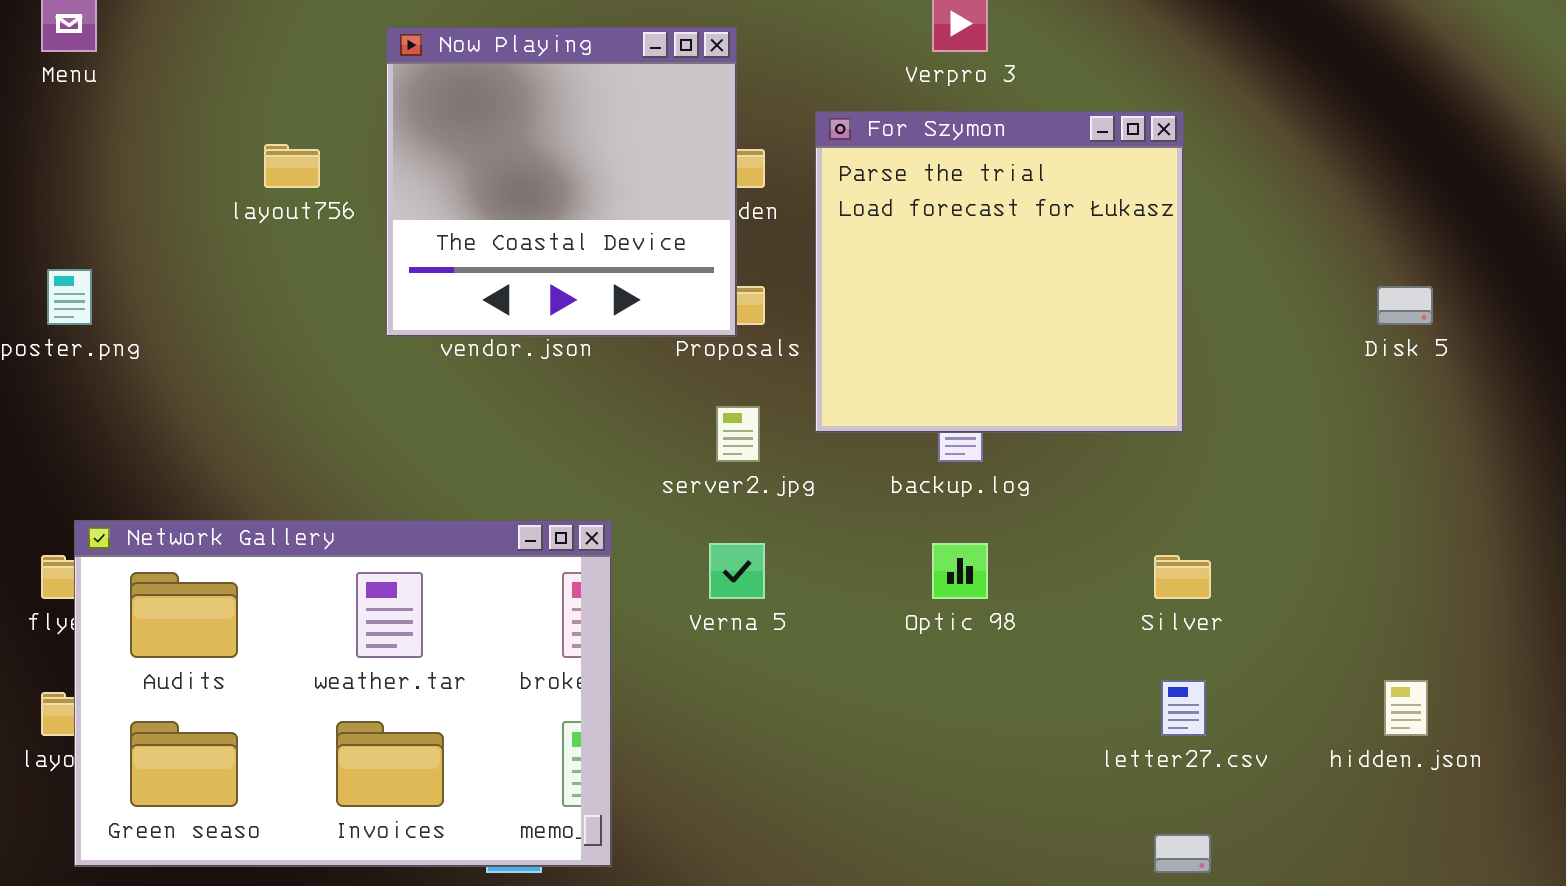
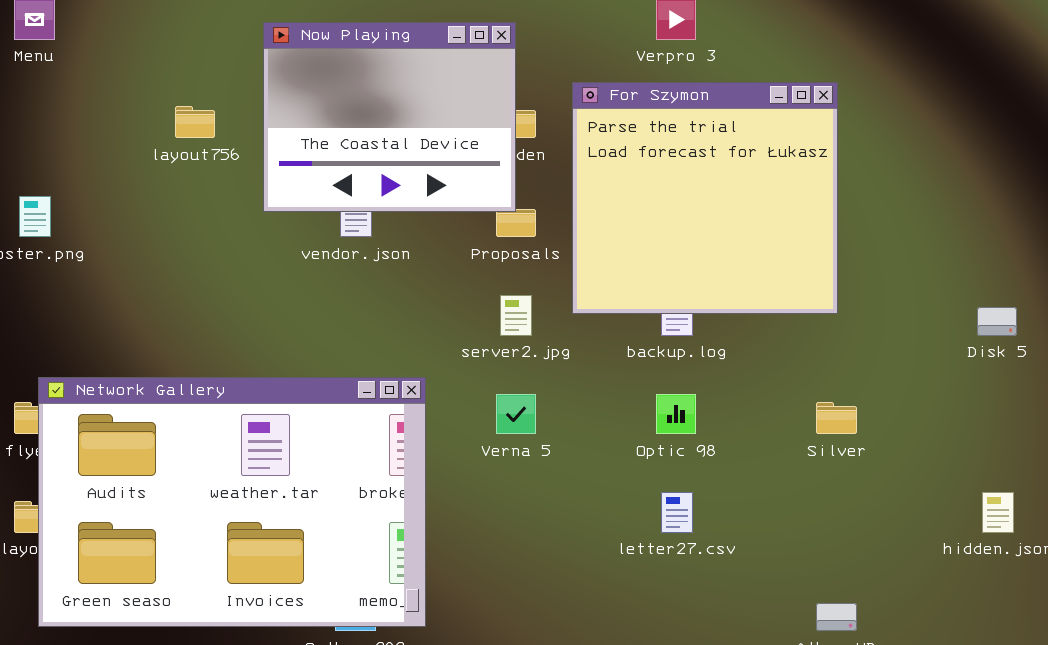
Now Playing: [386,27,737,337] -> [263,22,516,212], resized
Disk 5: [1377,286,1433,325] -> [977,307,1017,336], moved
letter27.csv: [1161,680,1206,736] -> [661,492,693,533], moved

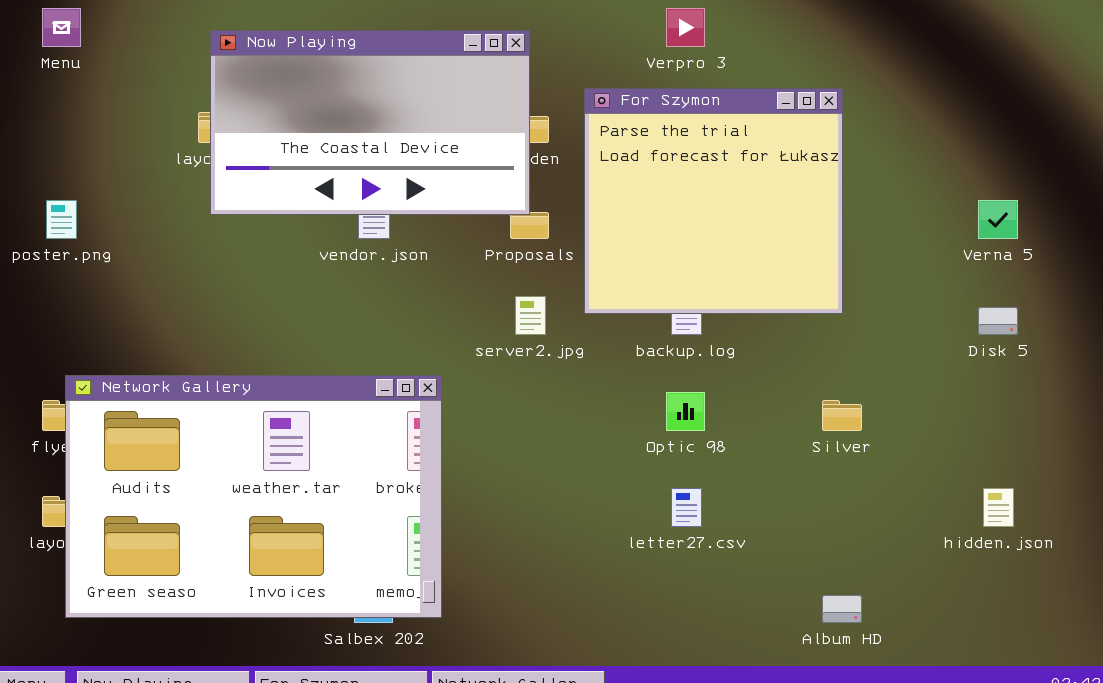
Now Playing: [263,22,516,212] -> [210,30,530,215], resized
Verna 5: [496,394,536,434] -> [978,200,1018,239], moved

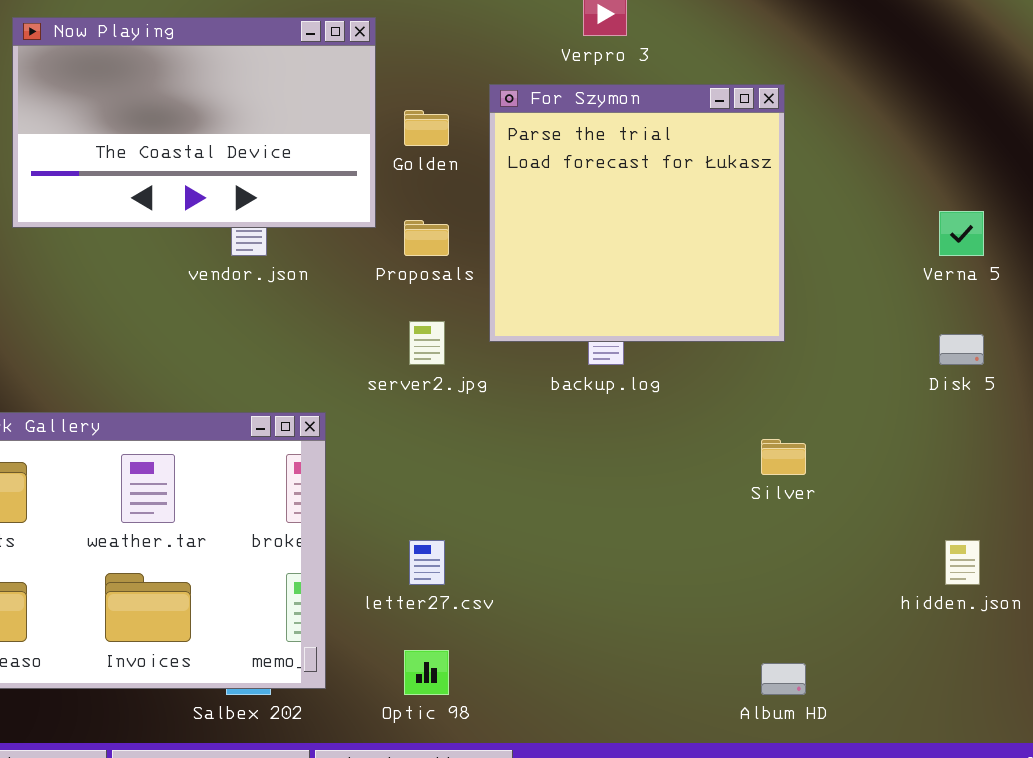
Now Playing: [210,30,530,215] -> [12,17,376,228], moved
Optic 98: [666,392,705,431] -> [404,650,449,695], moved
letter27.csv: [671,488,702,527] -> [409,540,445,585], moved

